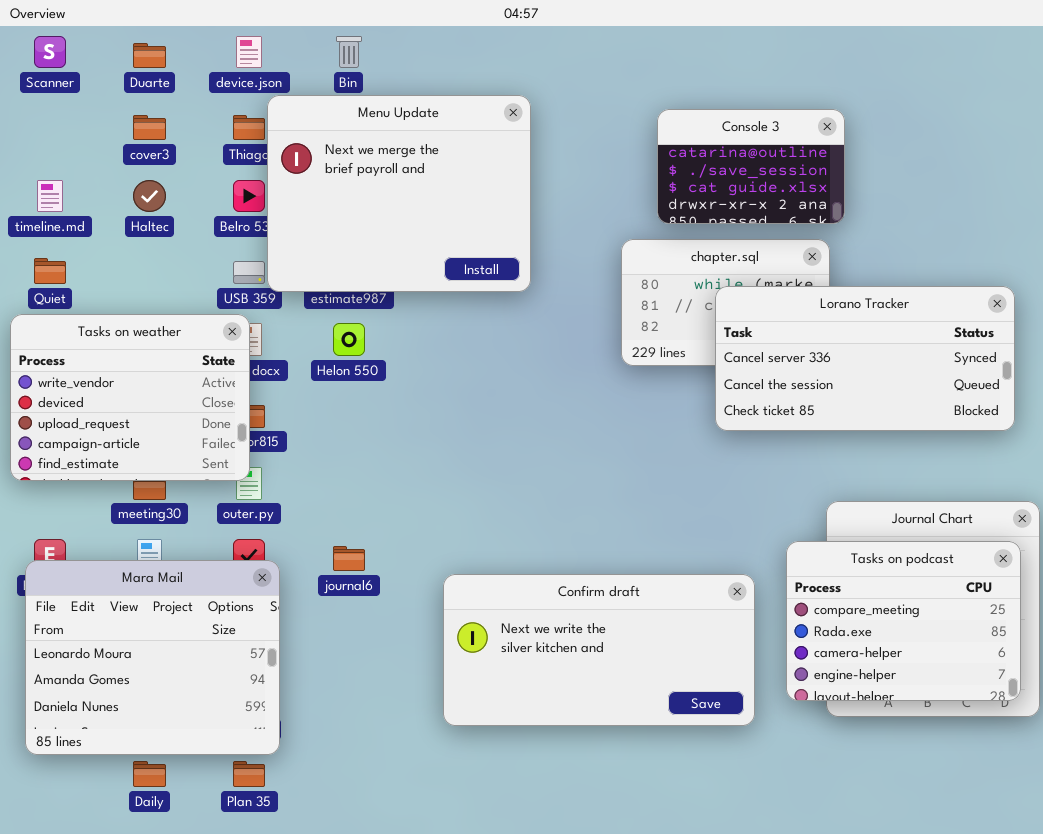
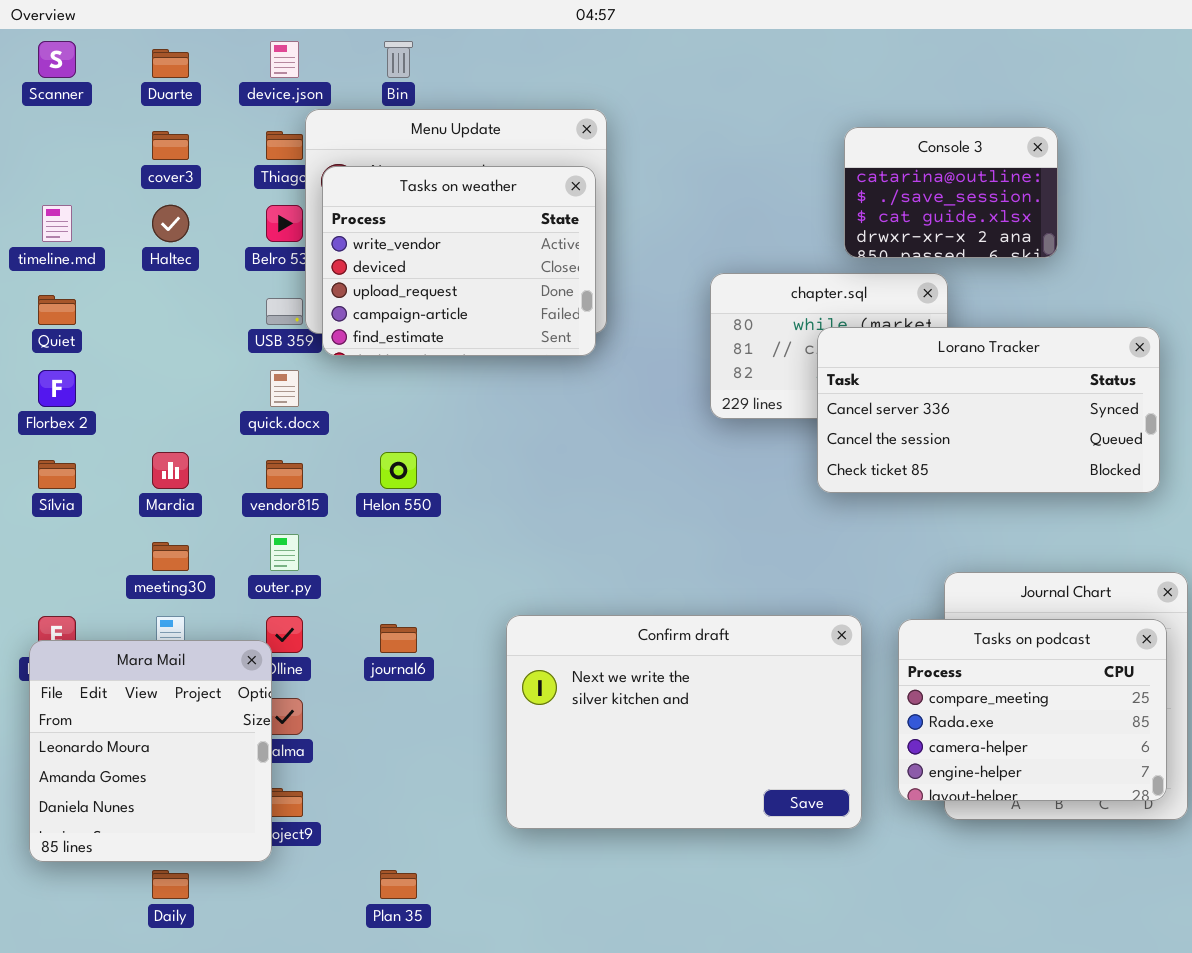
Console 3: [657,109,845,224] -> [844,127,1058,258], moved
Tasks on weather: [10,314,250,481] -> [322,166,596,356], moved
Helon 550: [333,323,365,356] -> [380,452,417,489], moved
Mara Mail: [25,560,280,755] -> [29,640,272,862], resized
Confirm draft: [443,574,755,726] -> [506,615,862,829], resized
Plan 35: [233,761,265,787] -> [380,870,417,899], moved

